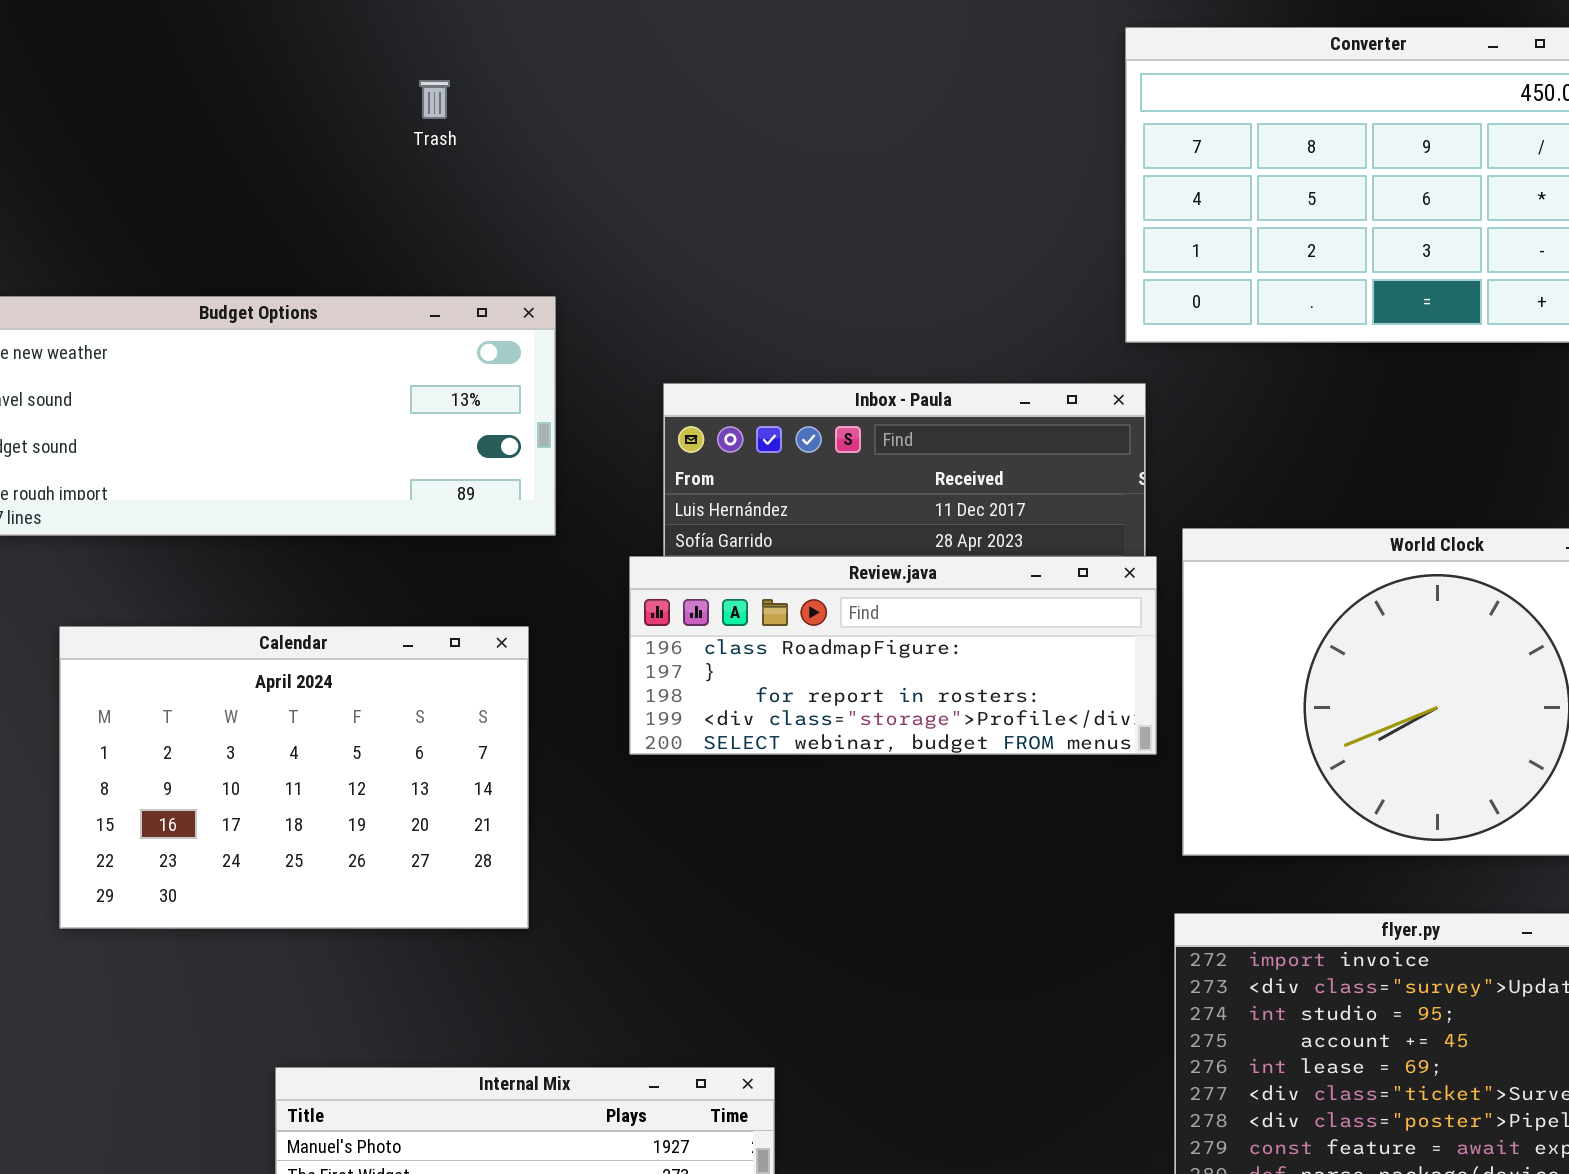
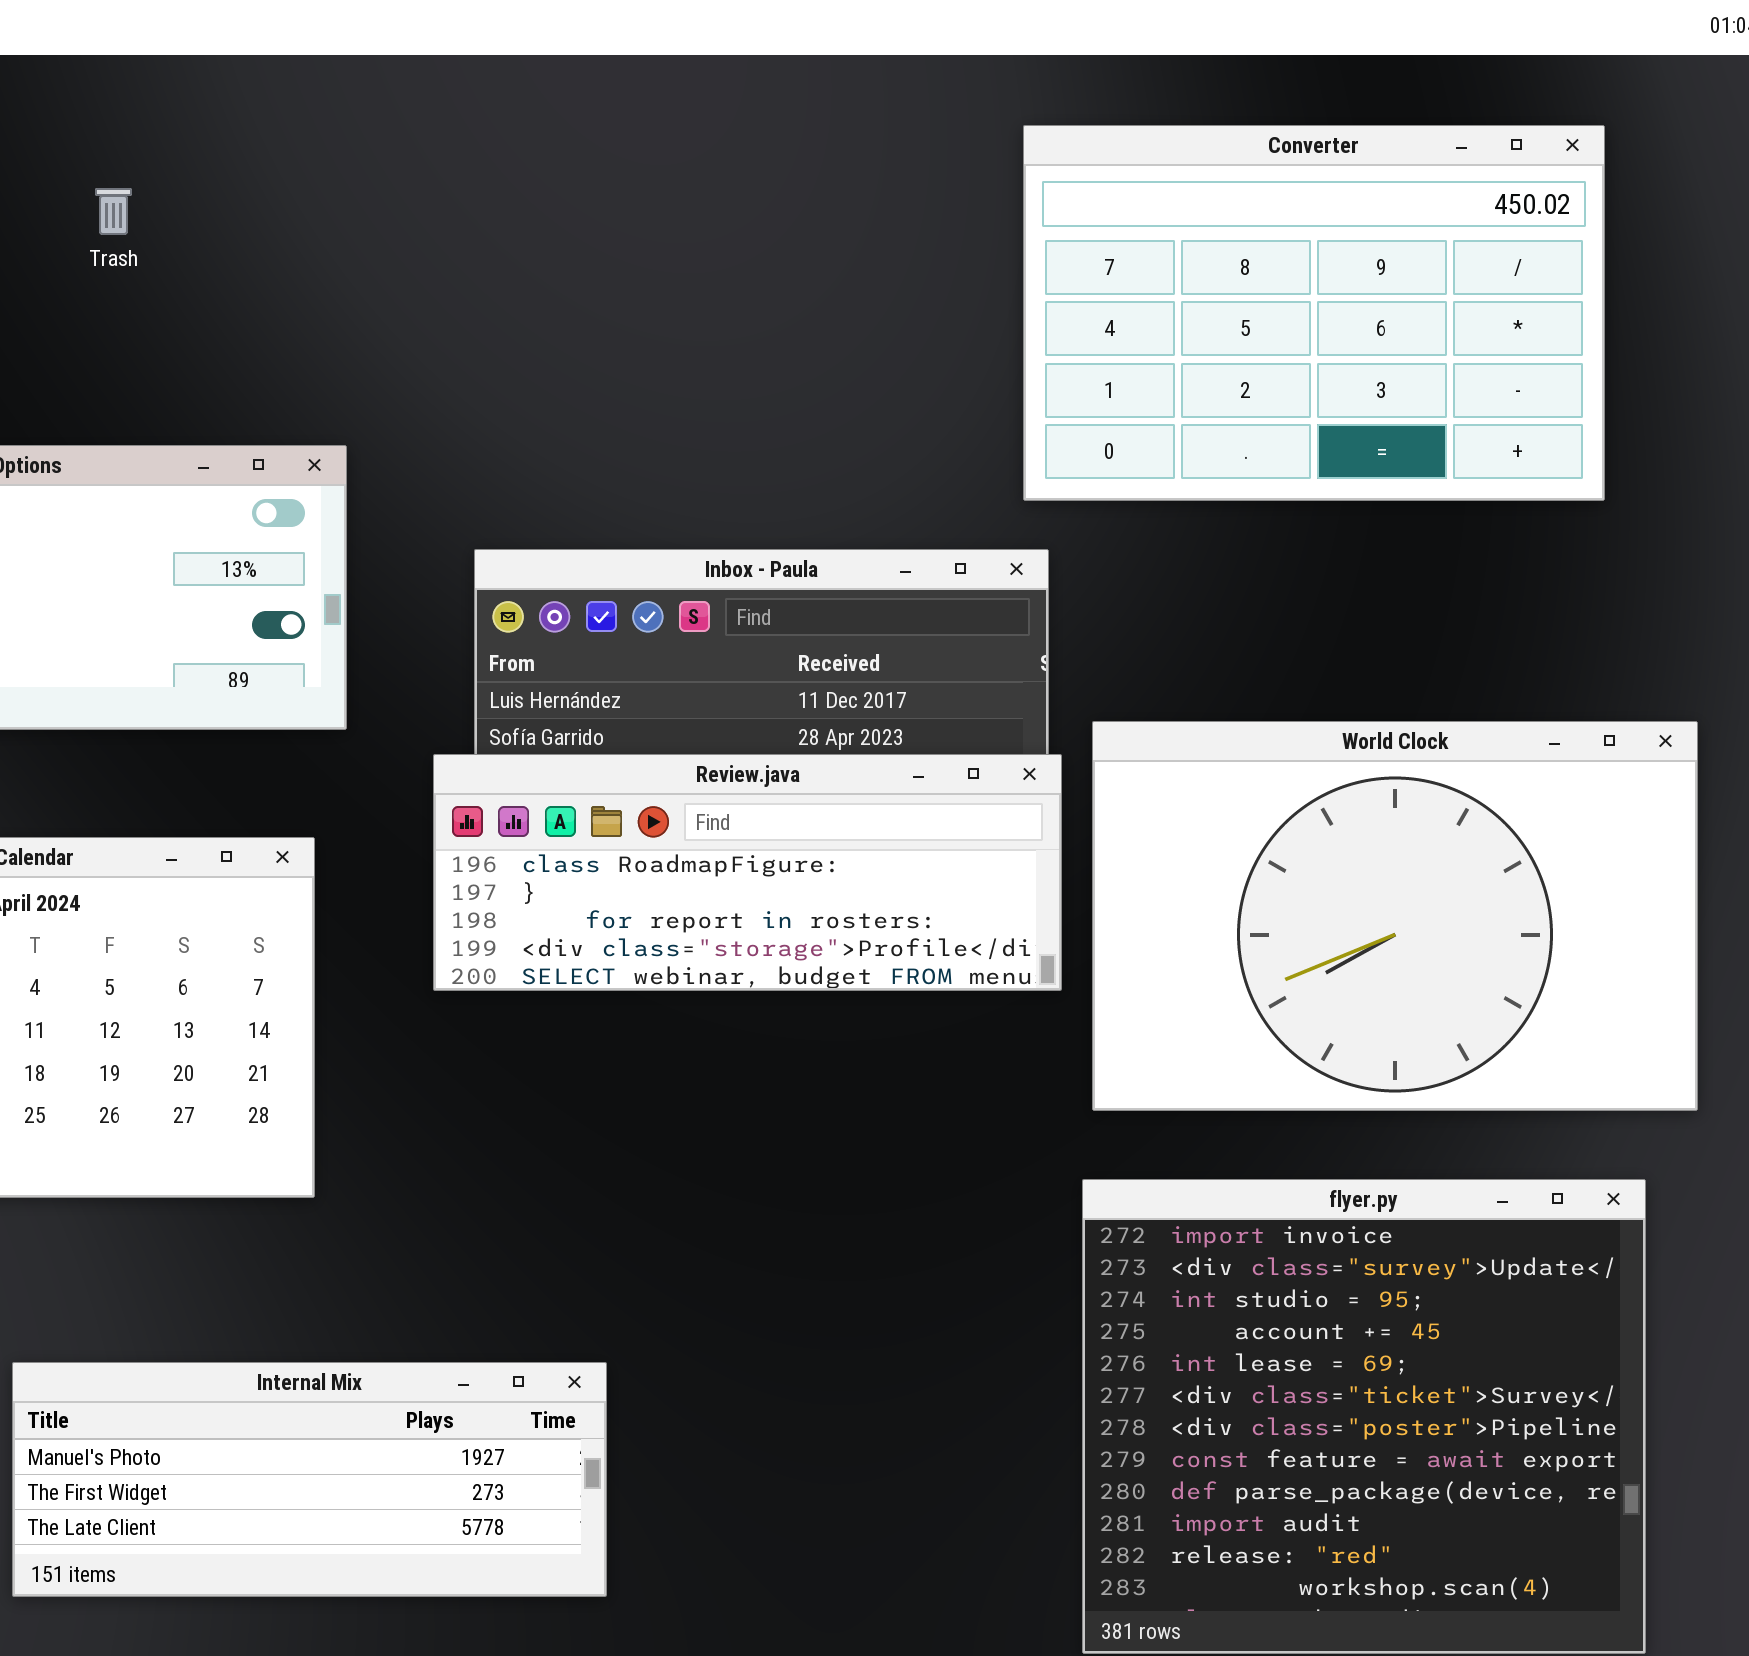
Trash: [419,80,450,119] -> [95,188,132,235], moved

